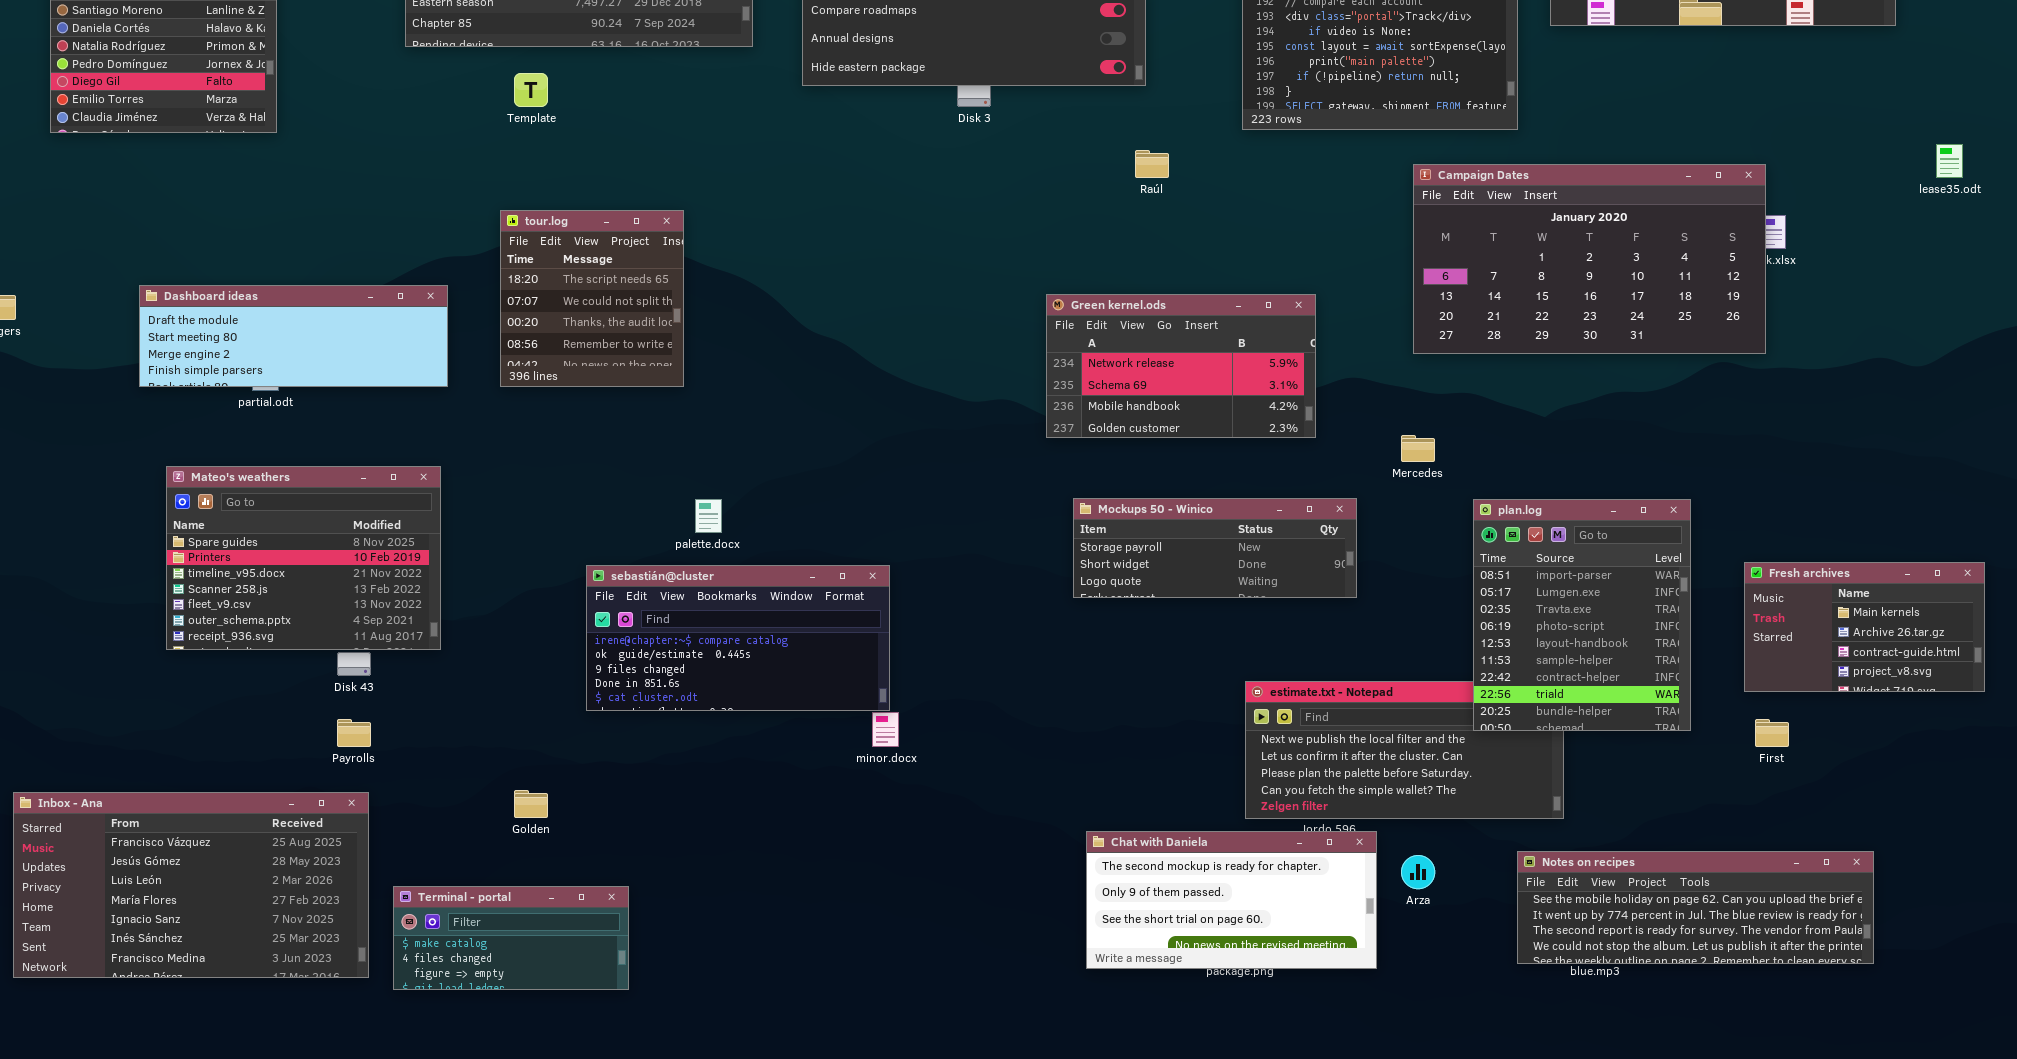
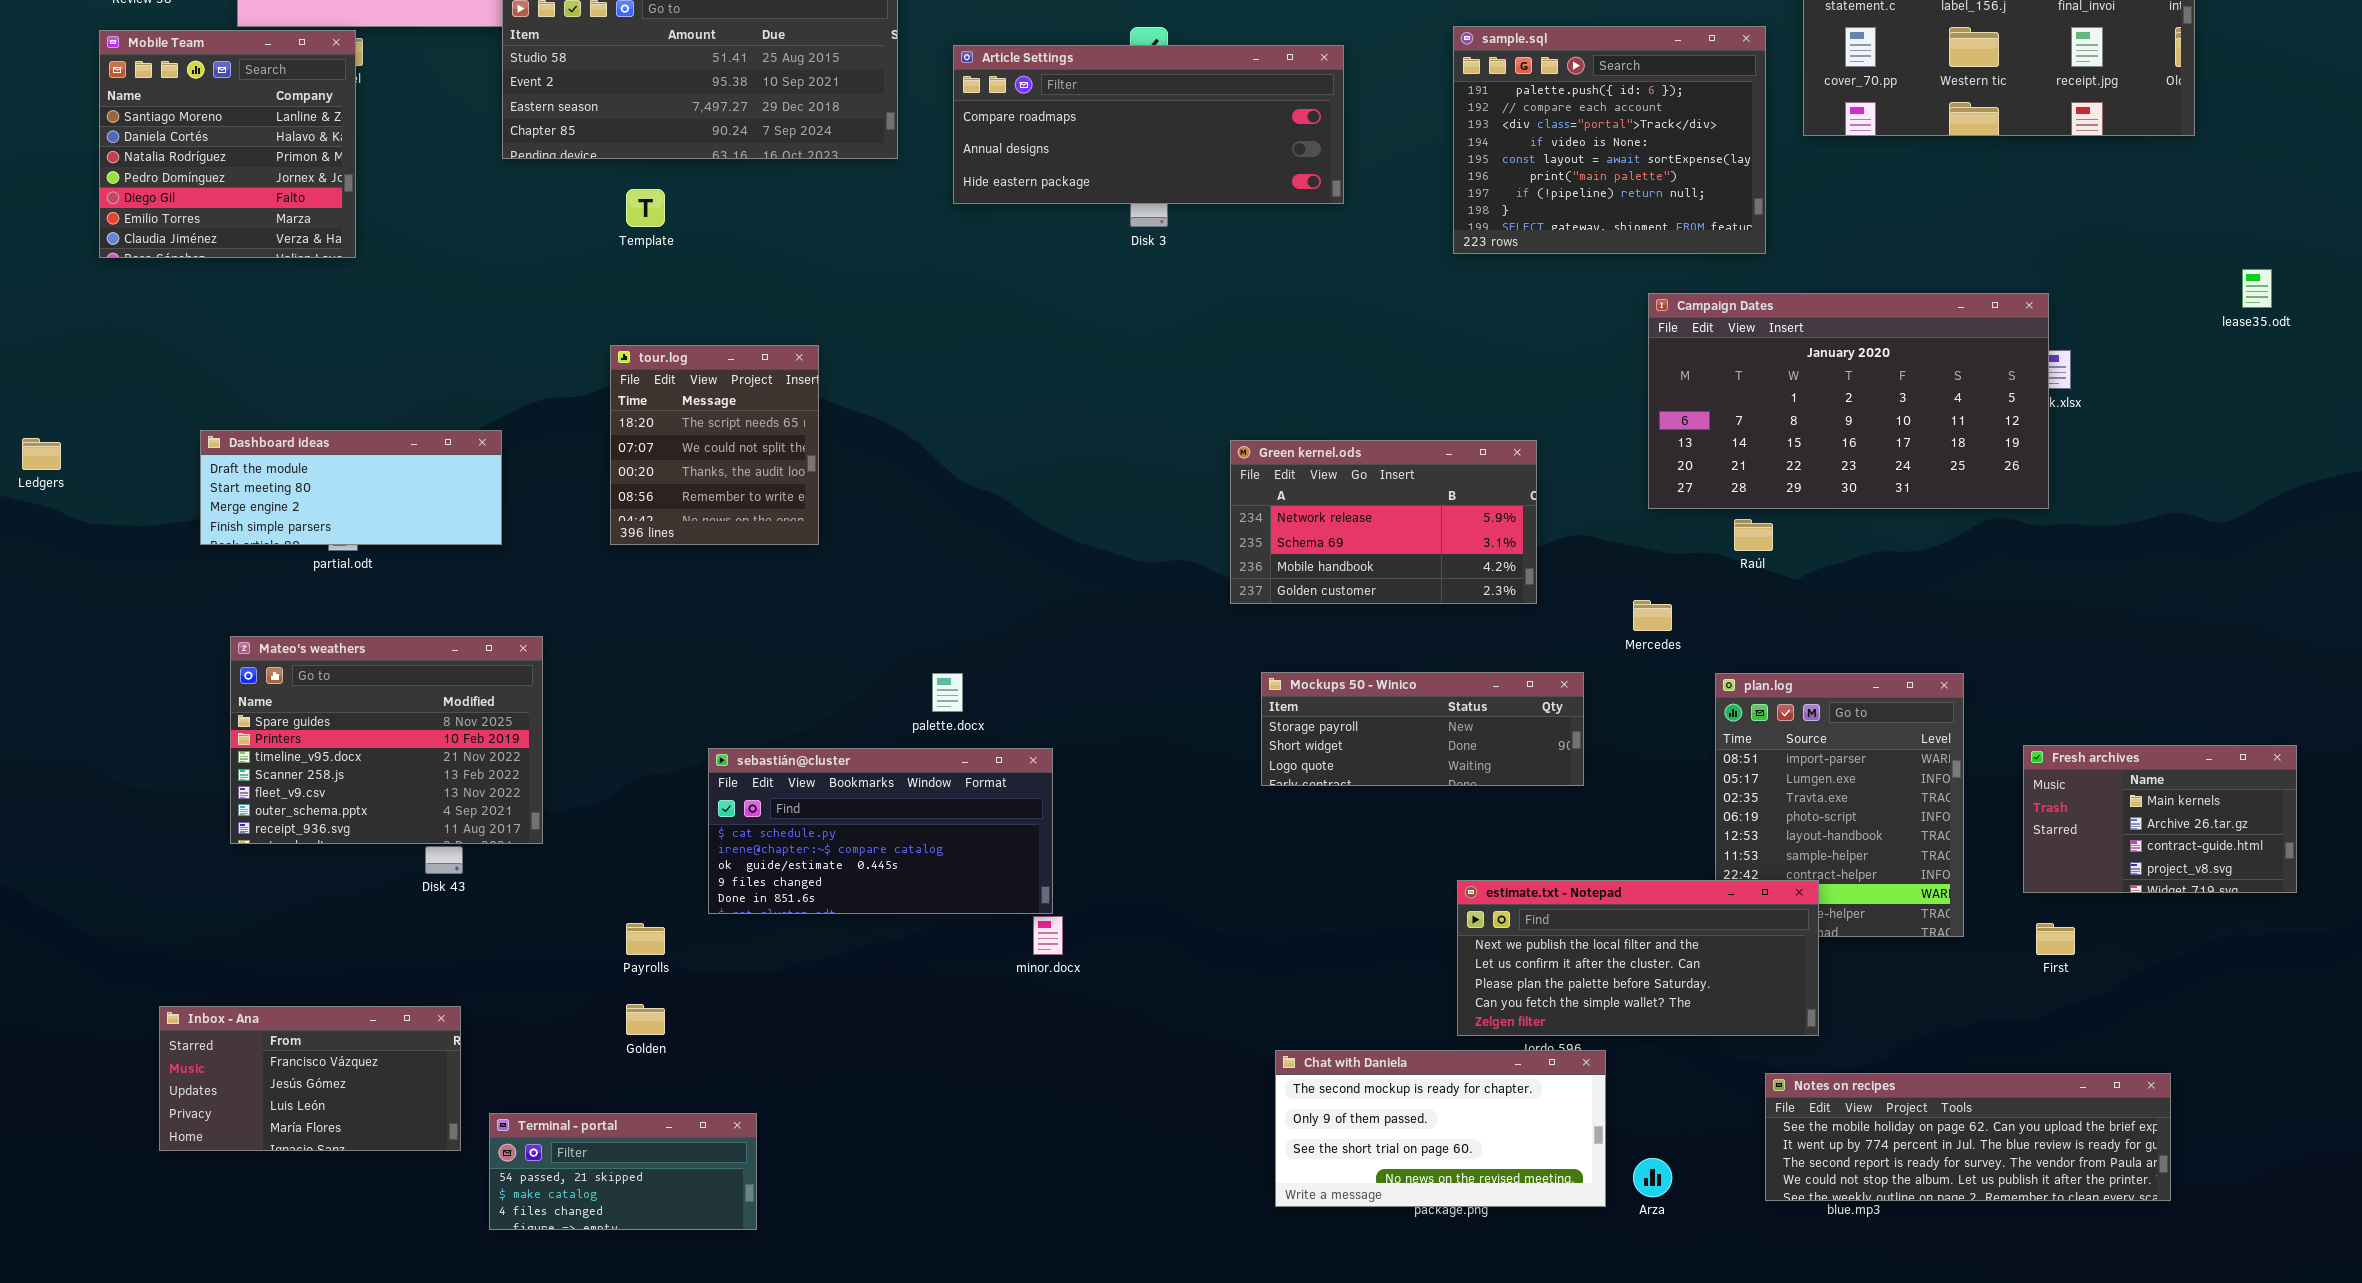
Raúl: [1135,150,1169,178] -> [1734,519,1773,551], moved
Dashboard ideas: [139,285,448,387] -> [200,430,502,545], resized
palette.docx: [695,499,722,533] -> [932,673,963,712], moved
sebastián@cluster: [586,565,890,711] -> [708,748,1053,914], scrolled up 1 row
estimate.txt - Notepad: [1245,681,1564,819] -> [1457,880,1819,1036], raised
Payrolls: [337,719,371,747] -> [626,923,665,955], moved
Inbox - Ana: [13,792,369,978] -> [159,1006,461,1151], resized
Arza: [1401,855,1435,889] -> [1633,1158,1672,1197], moved
Terminal - portal: [393,886,629,990] -> [489,1113,757,1230], scrolled up 1 row

